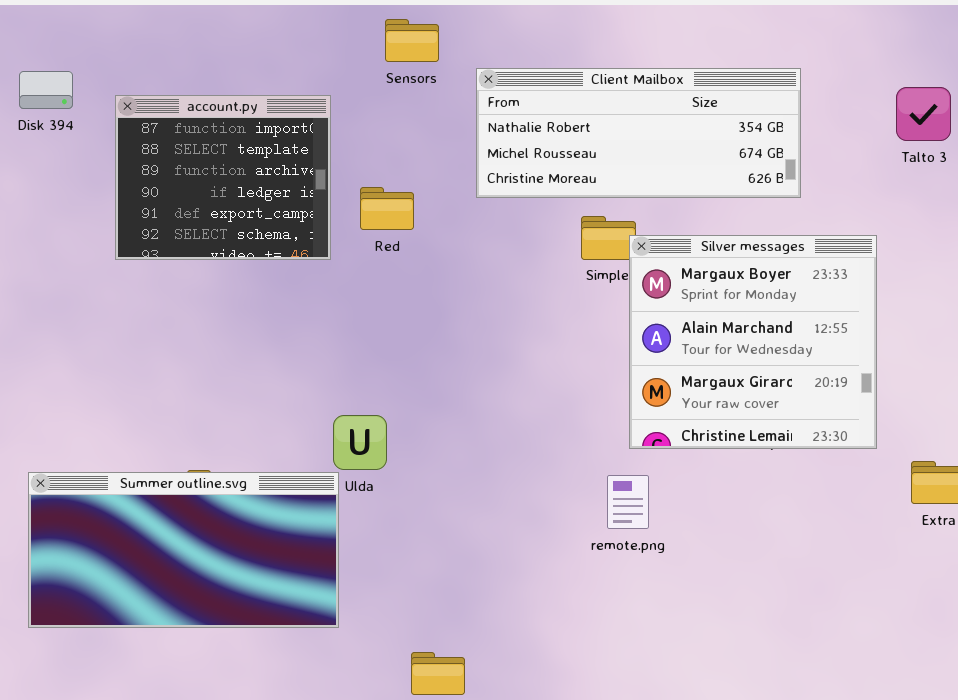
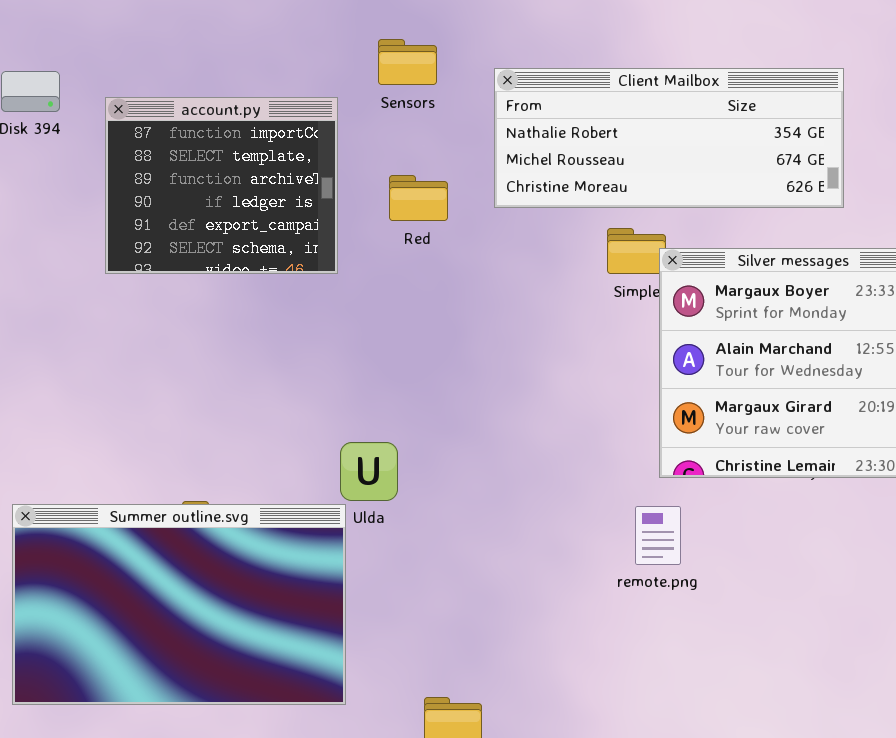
Sensors: [385,19,439,62] -> [378,39,437,85], moved
Red: [360,187,414,230] -> [389,175,448,221], moved
Summer outline.svg: [28,472,339,628] -> [12,504,346,705], resized

